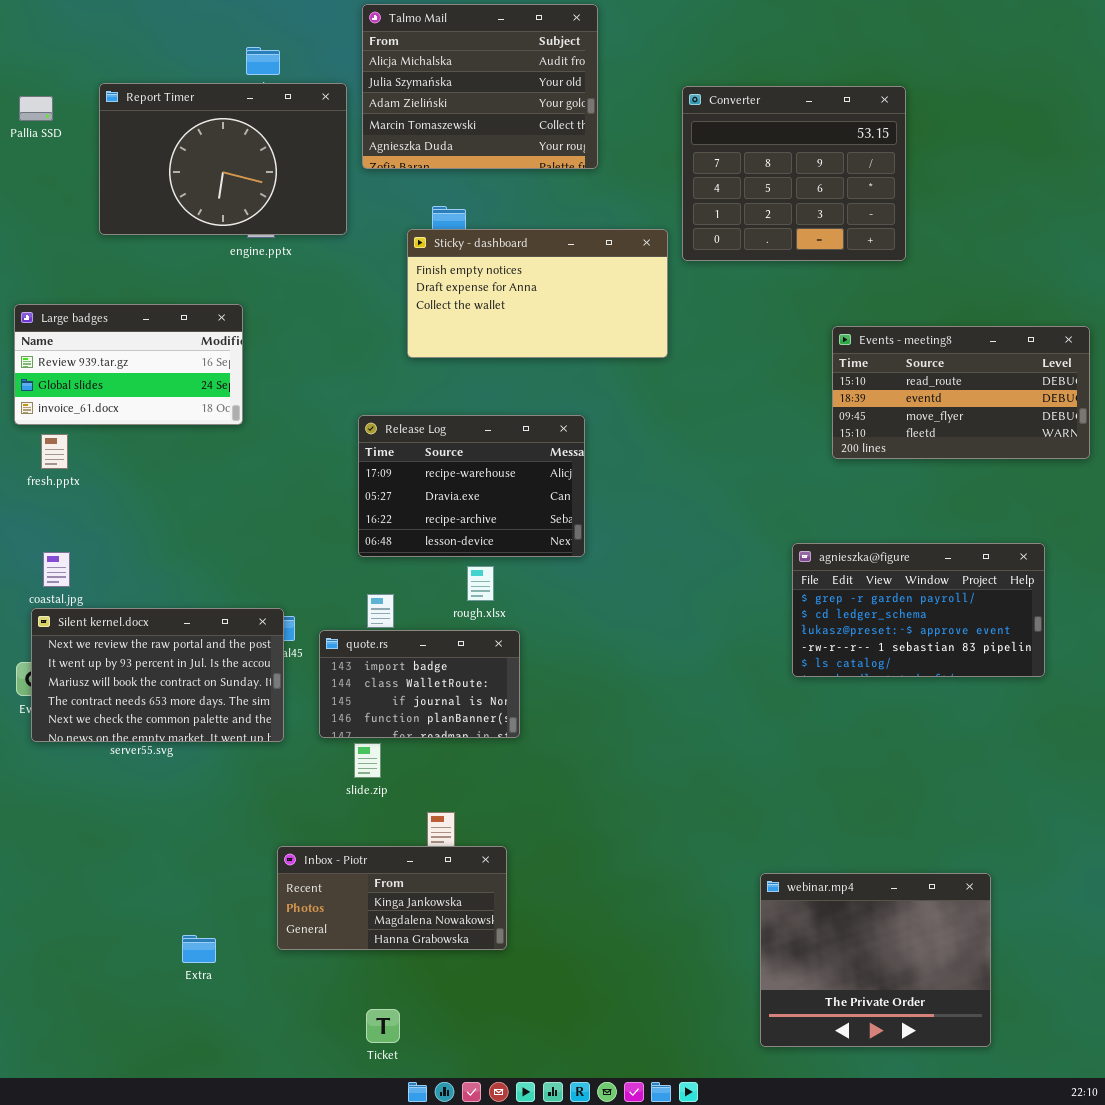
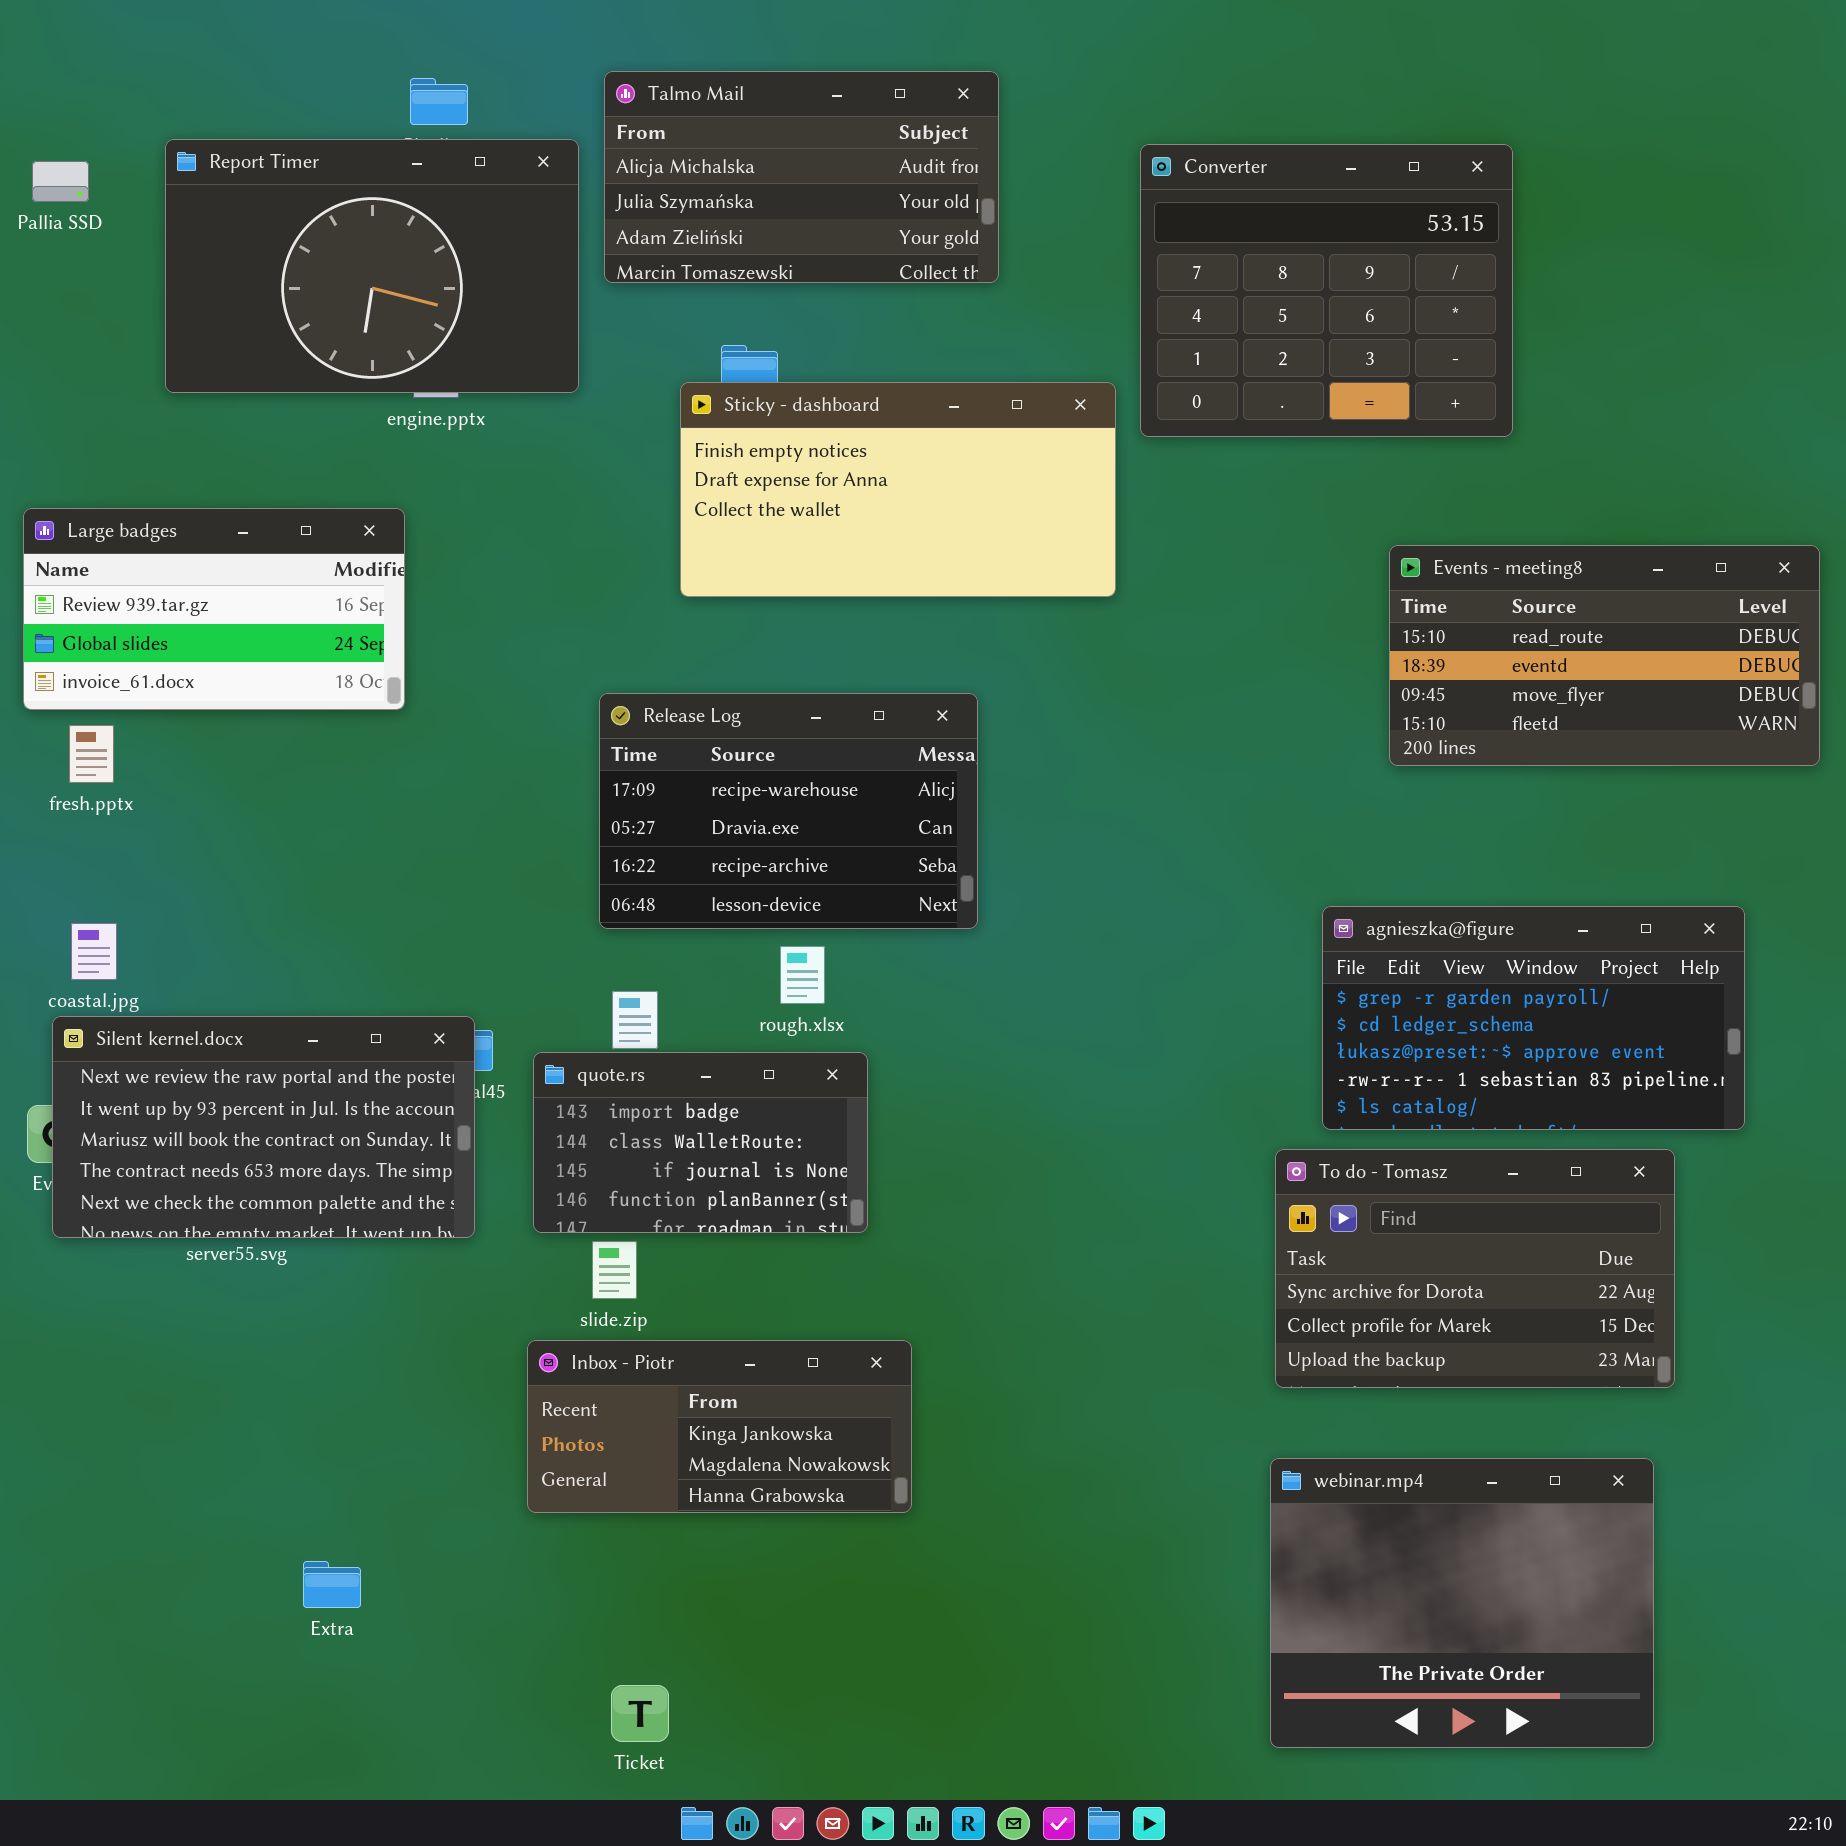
Talmo Mail: [362,4,598,169] -> [604,71,999,283], resized
To do - Tomasz: none -> [1275,1149,1675,1388], opened
Inbox - Piotr: [277,846,507,950] -> [527,1340,912,1513], moved

